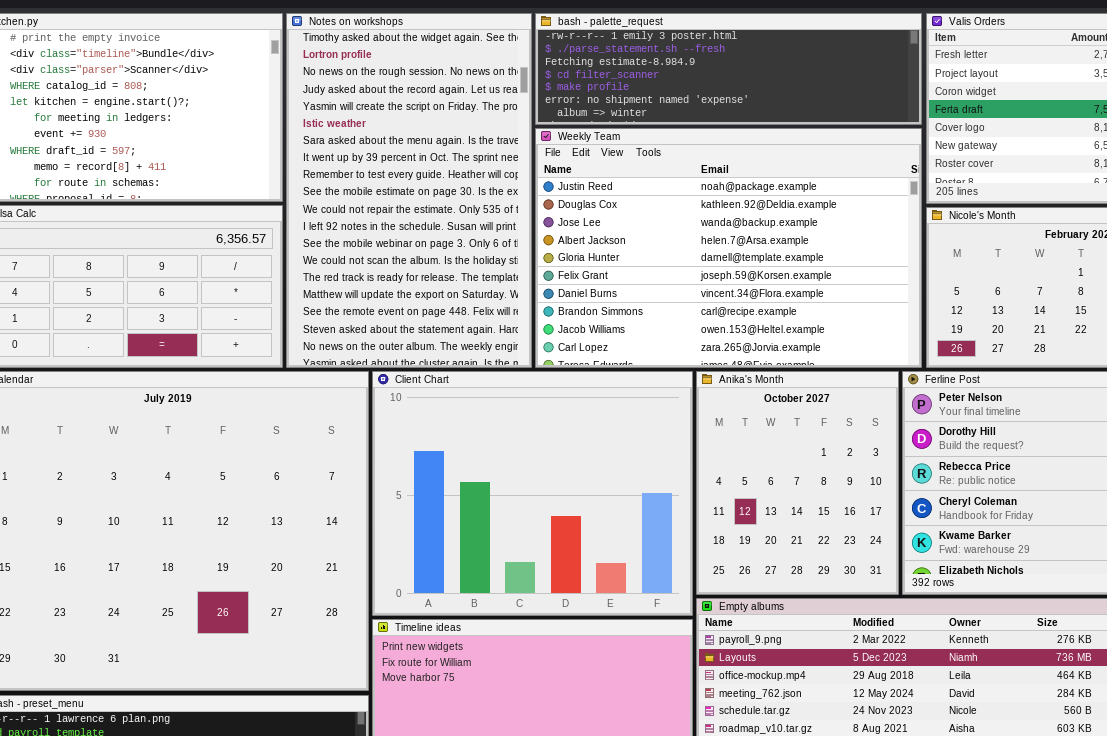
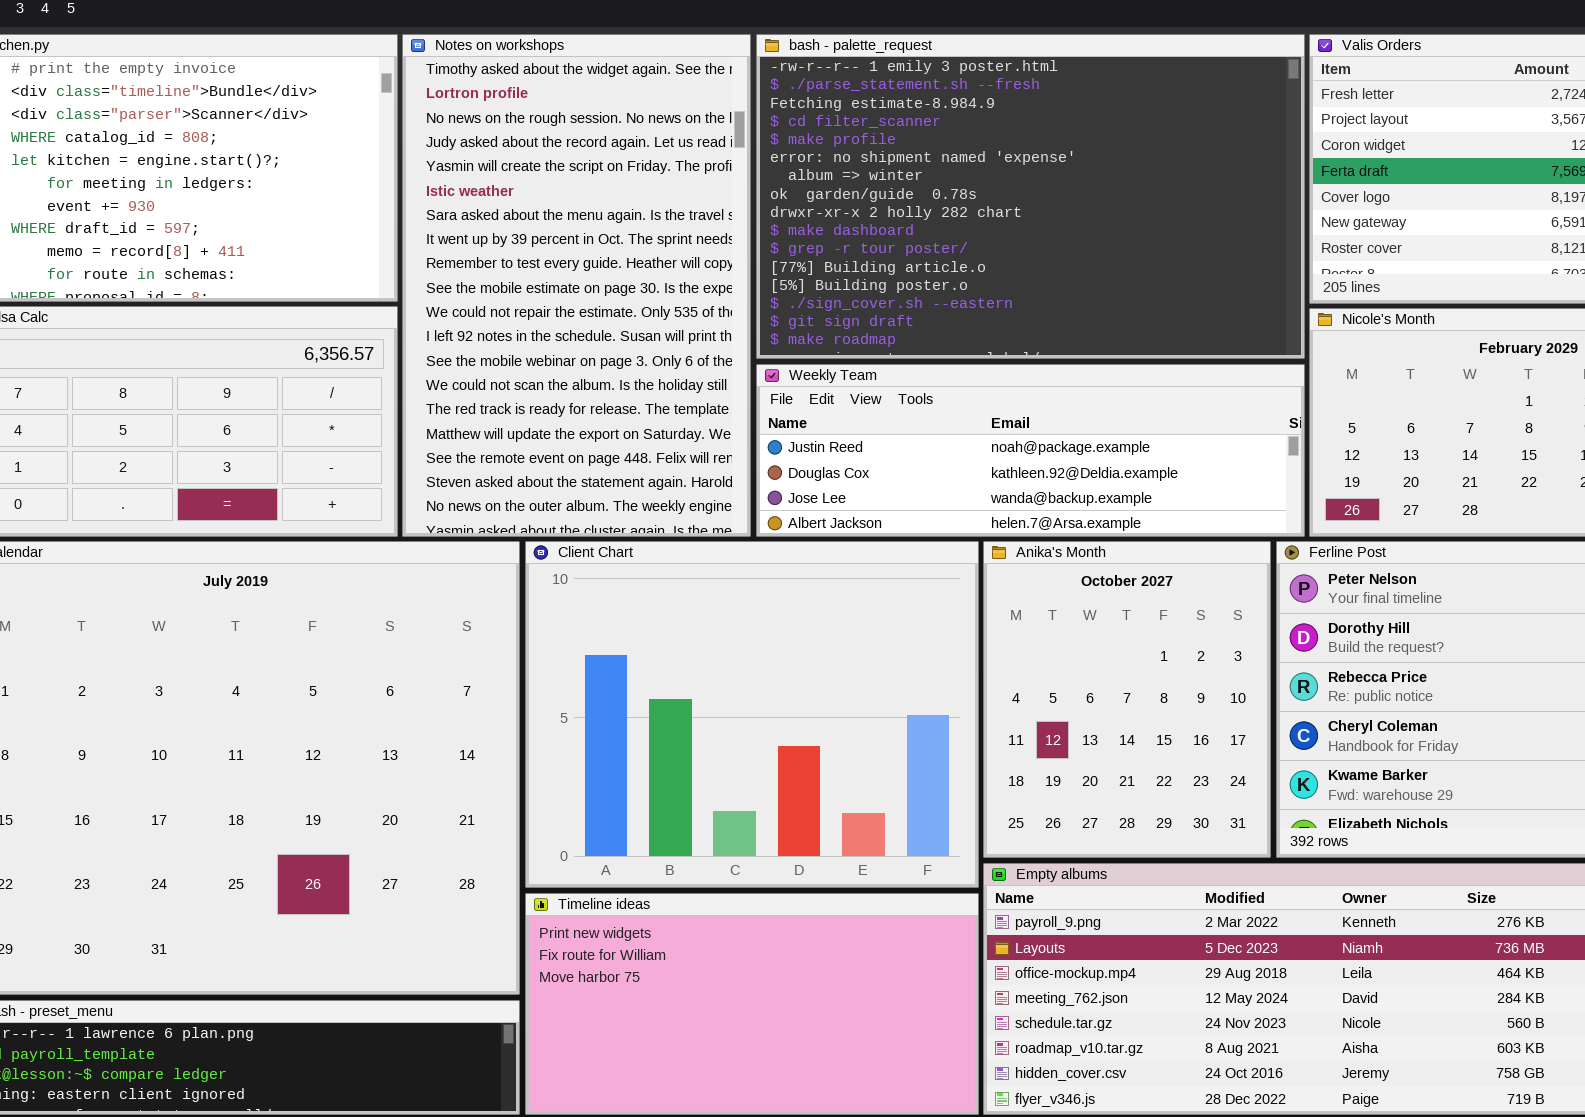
bash - palette_request: [535,13,922,125] -> [756,34,1305,359], resized
Weekly Team: [535,128,922,368] -> [756,364,1305,537], resized

